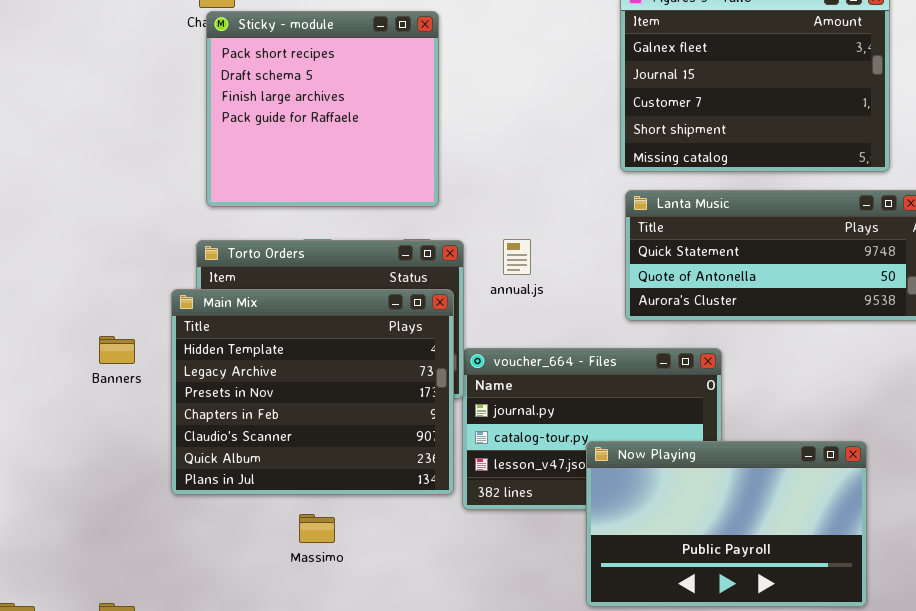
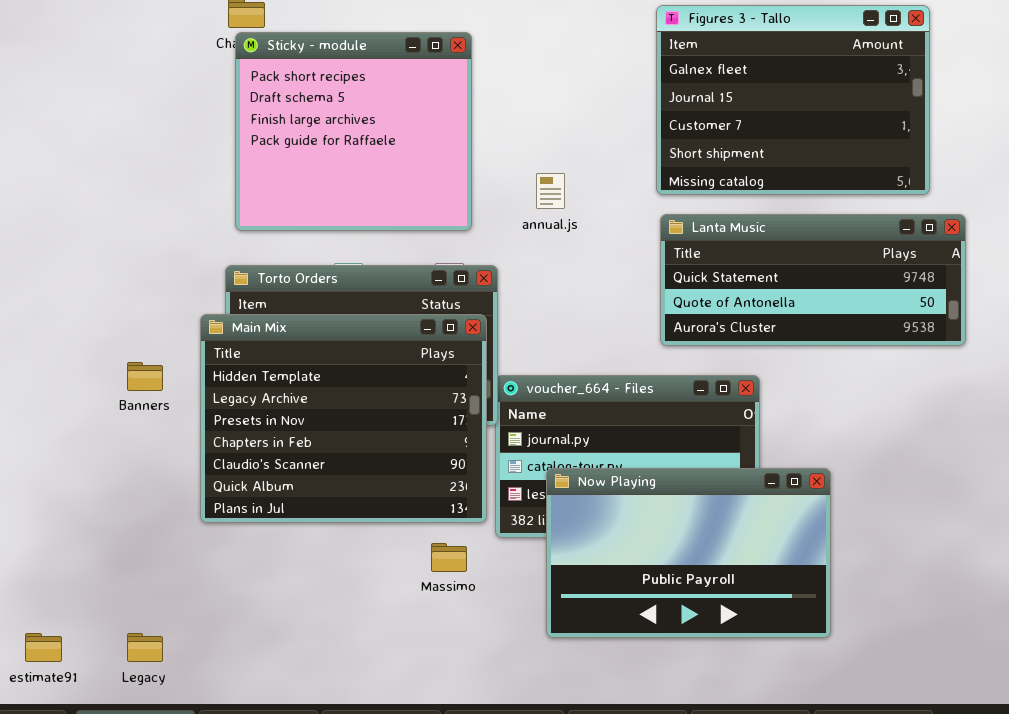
annual.js: [503,239,531,275] -> [536,173,565,209], moved
Now Playing: [586,441,867,607] -> [546,468,831,638], moved
Massimo: [299,514,335,543] -> [431,543,467,572], moved

